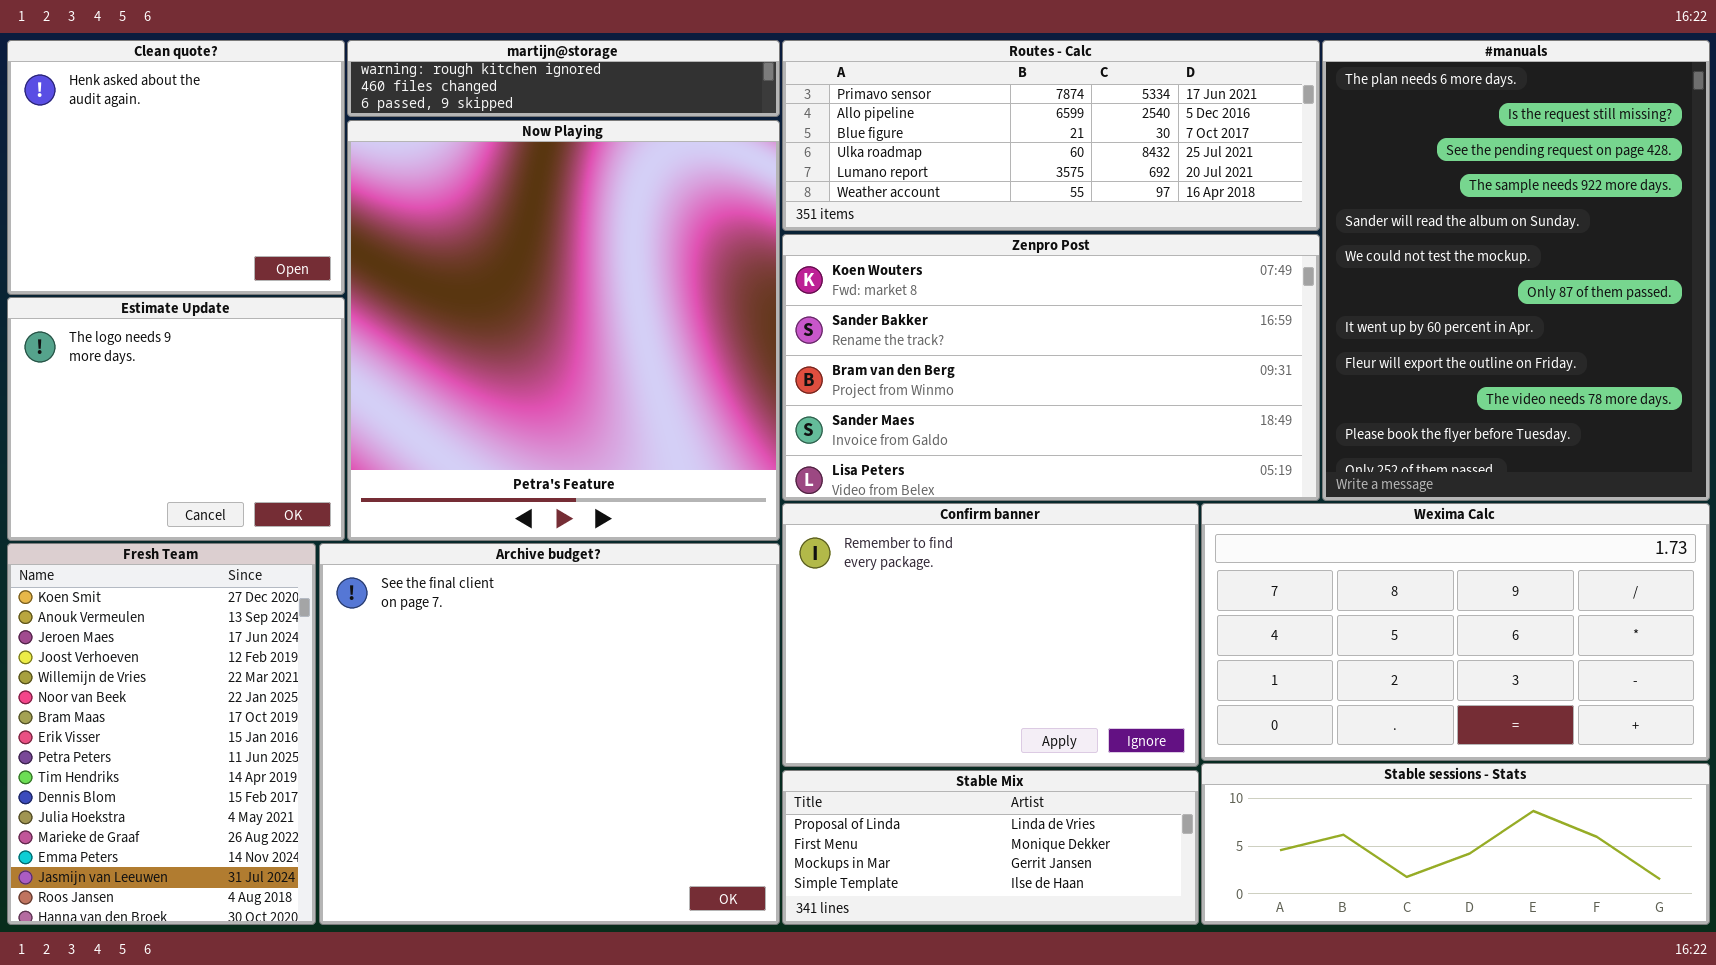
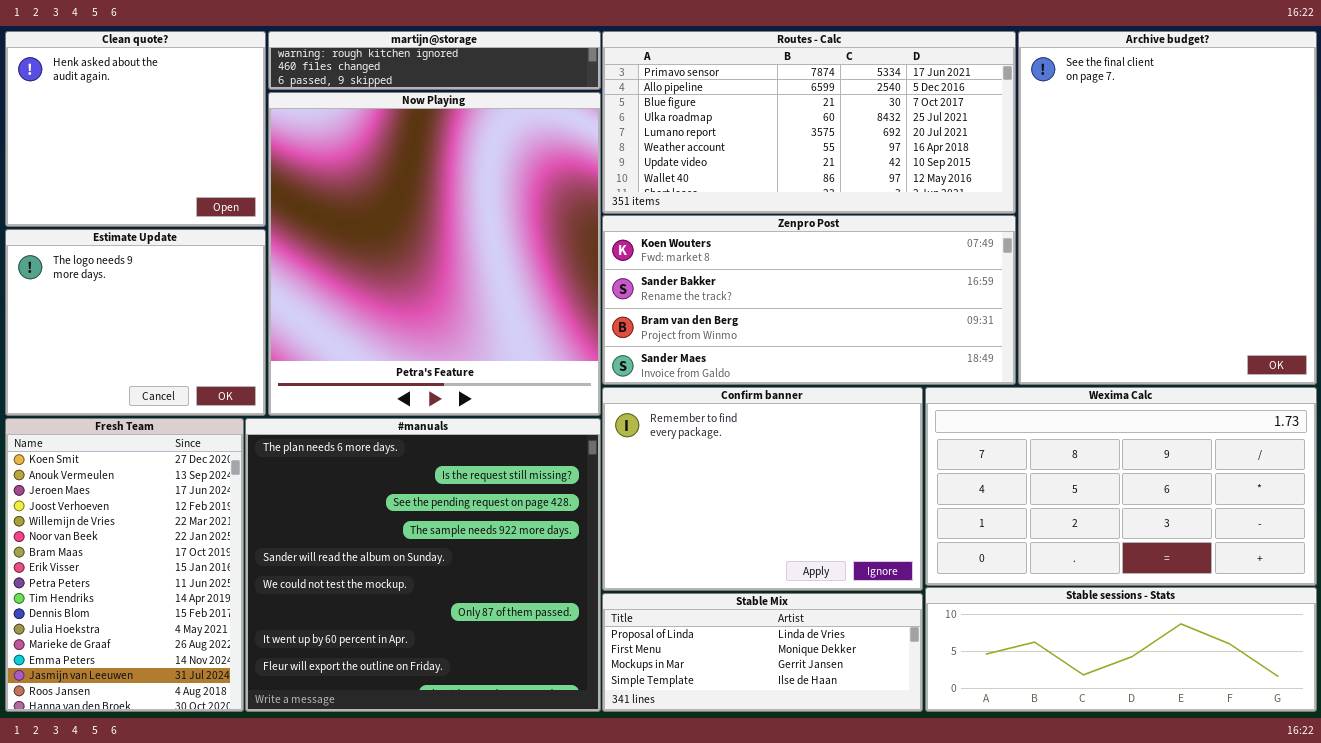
Routes - Calc: [782,40,1320,231] -> [602,31,1016,214], resized
#manuals: [1322,40,1710,501] -> [245,418,601,712], moved, resized
Zenpro Post: [782,234,1320,501] -> [602,215,1016,385], resized
Archive budget?: [319,543,780,925] -> [1018,31,1317,385], moved, resized

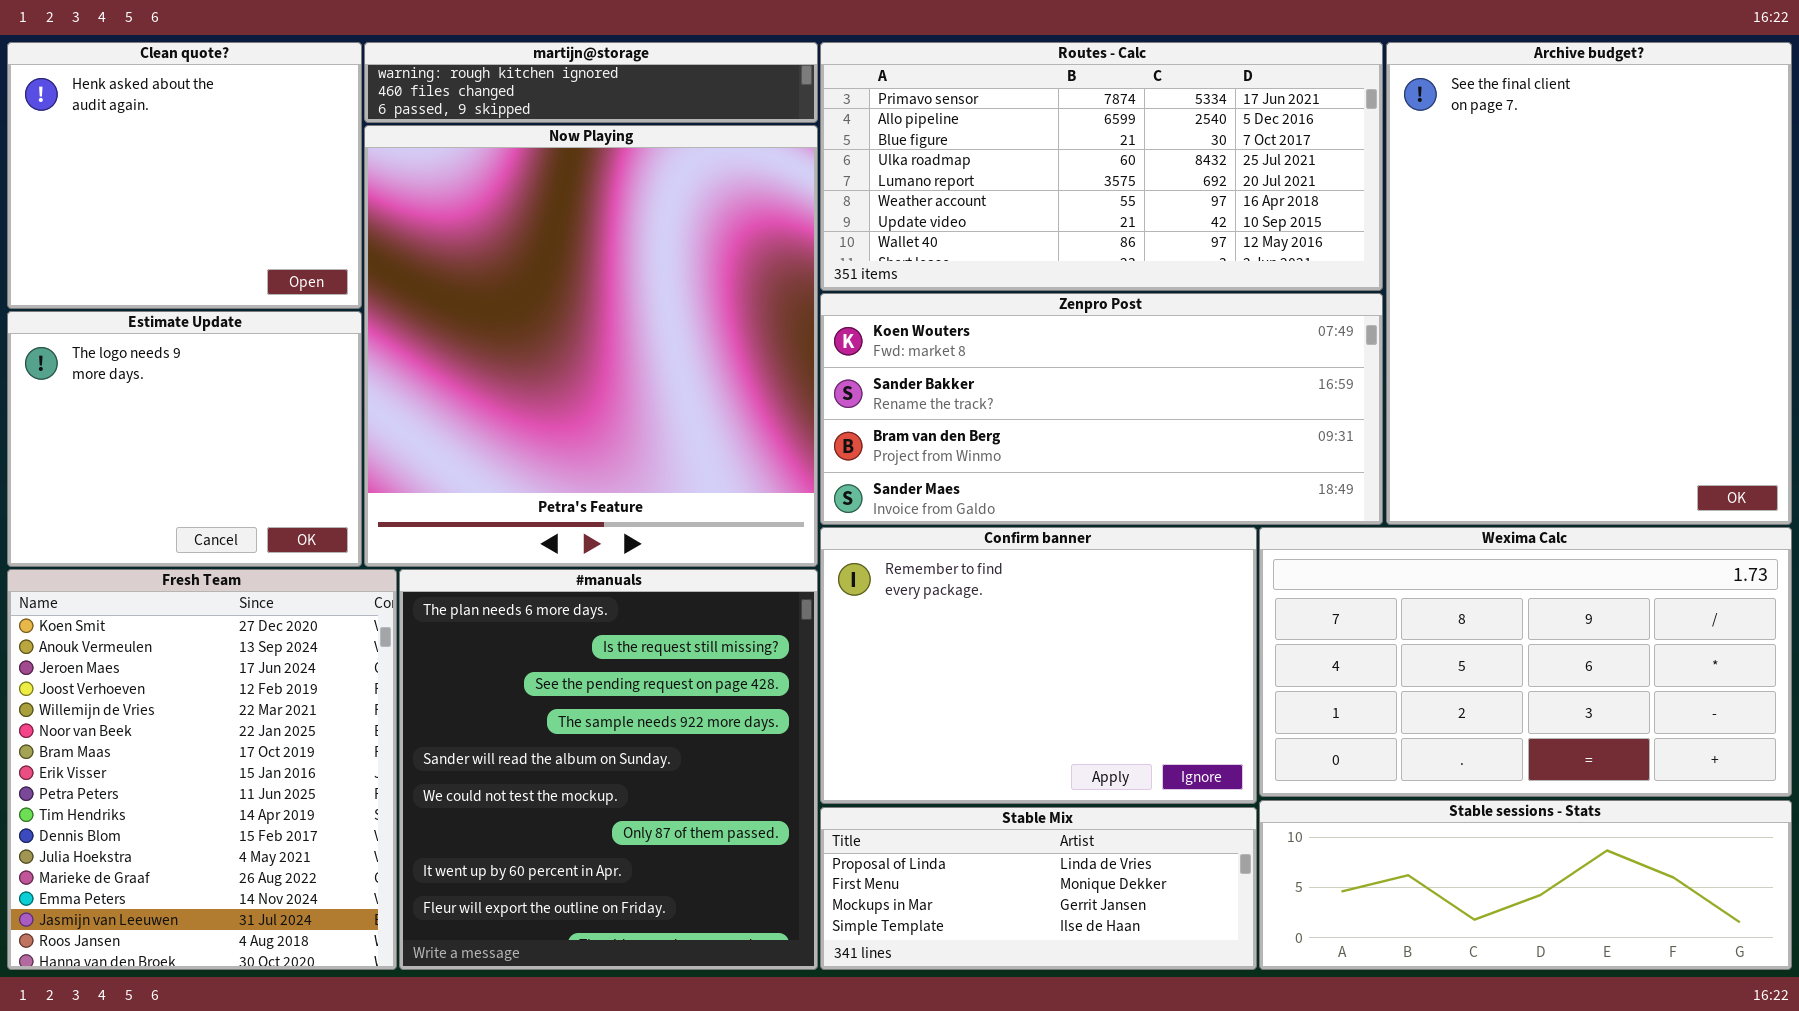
Fresh Team: [5,418,244,712] -> [7,569,397,970], resized
#manuals: [245,418,601,712] -> [399,569,818,970], resized

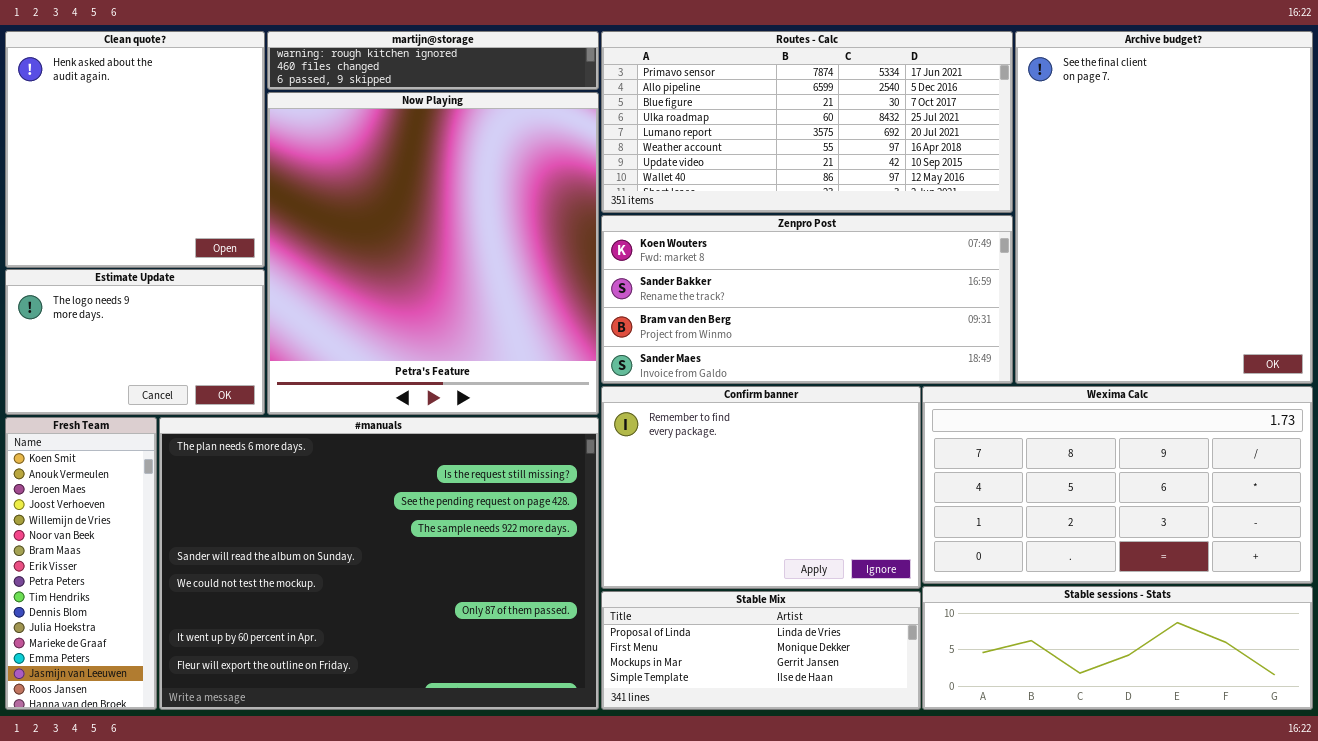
Clean quote?: [7,42,362,309] -> [5,31,265,268], resized
Estimate Update: [7,311,362,567] -> [5,269,265,415], resized
Fresh Team: [7,569,397,970] -> [5,417,157,710], resized
#manuals: [399,569,818,970] -> [159,417,599,710], resized

